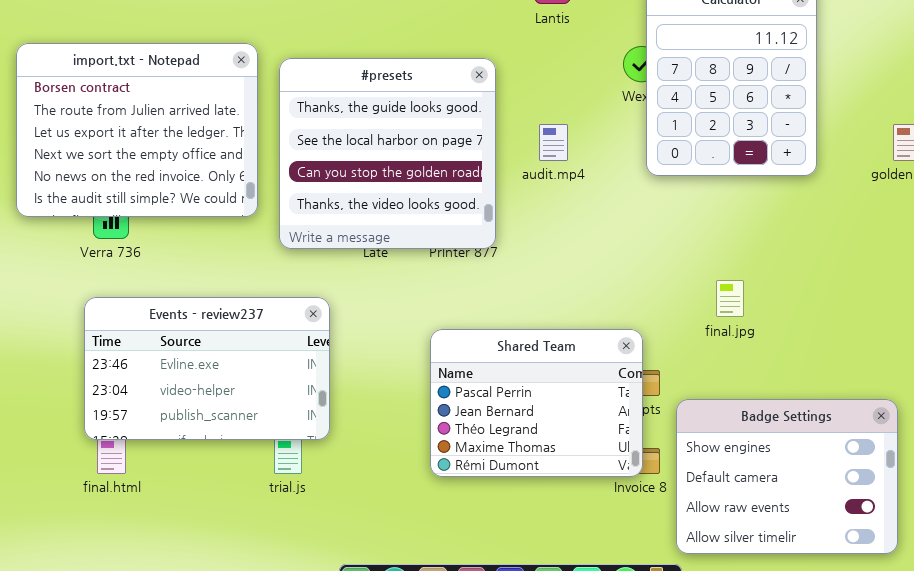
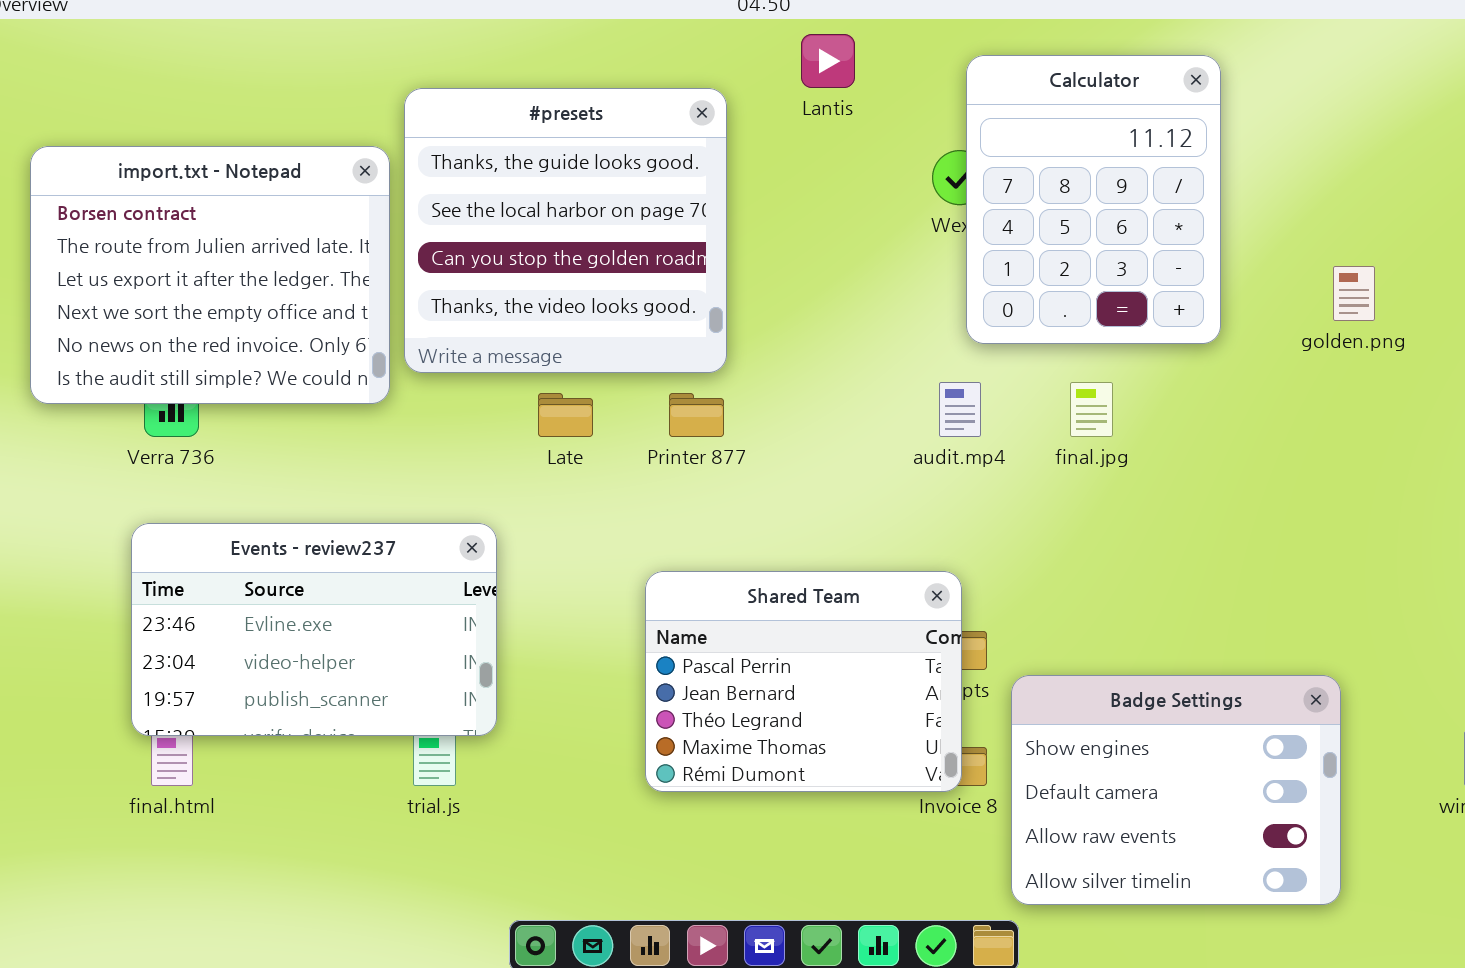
#presets: [279,58,496,249] -> [404,88,727,373], moved
audit.mp4: [539,124,568,161] -> [939,382,981,437], moved
final.jpg: [716,280,744,317] -> [1070,382,1113,437], moved

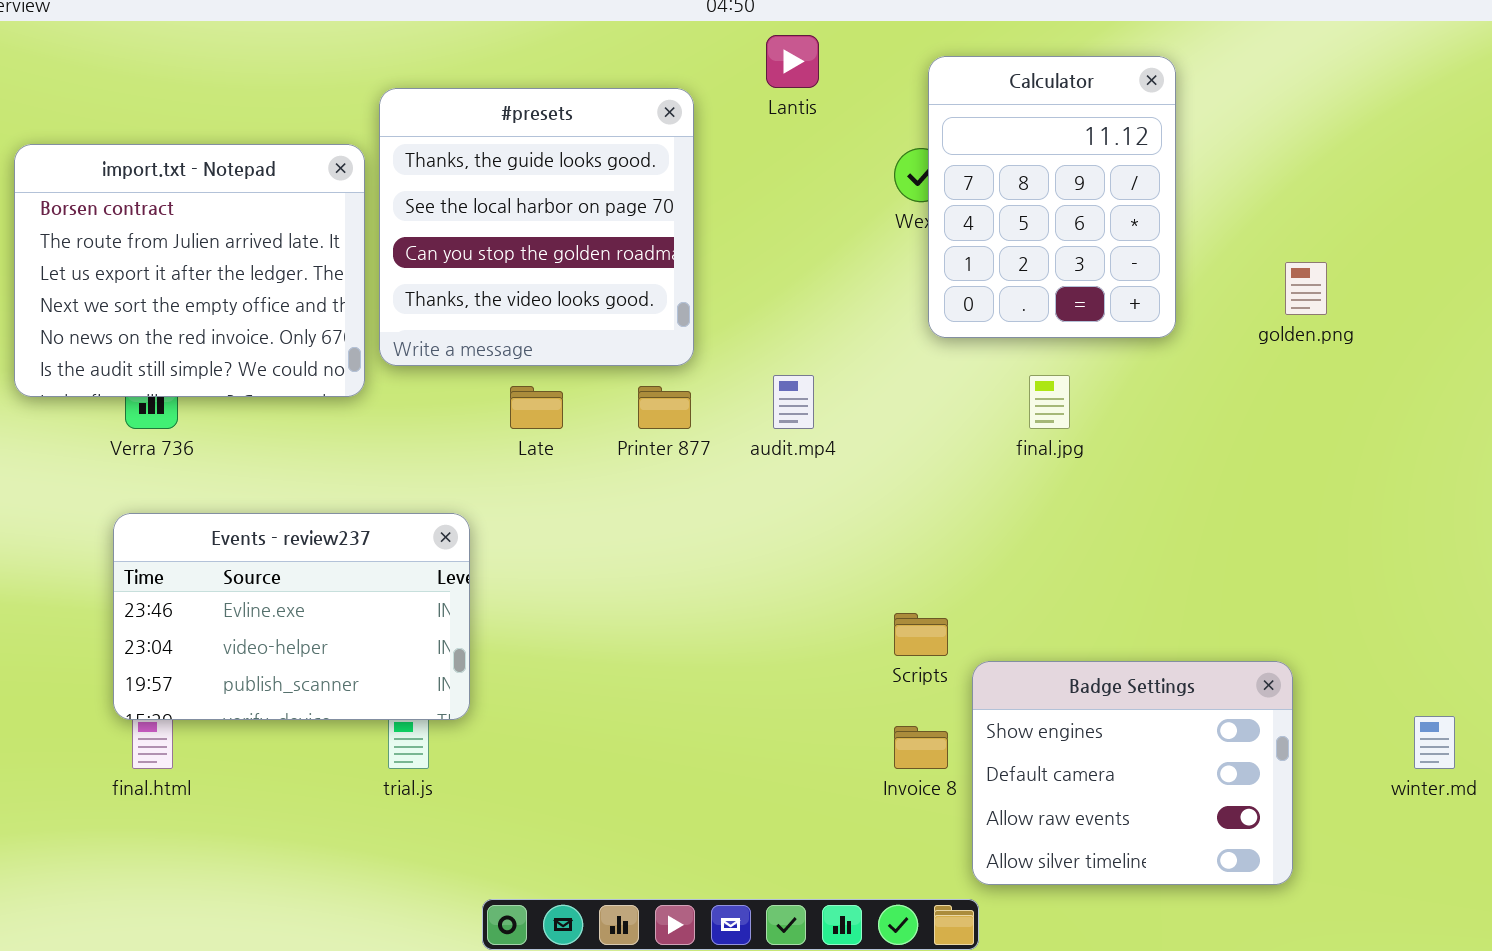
audit.mp4: [939,382,981,437] -> [773,375,814,429], moved
Shared Team: [645,571,962,792] -> none, closed

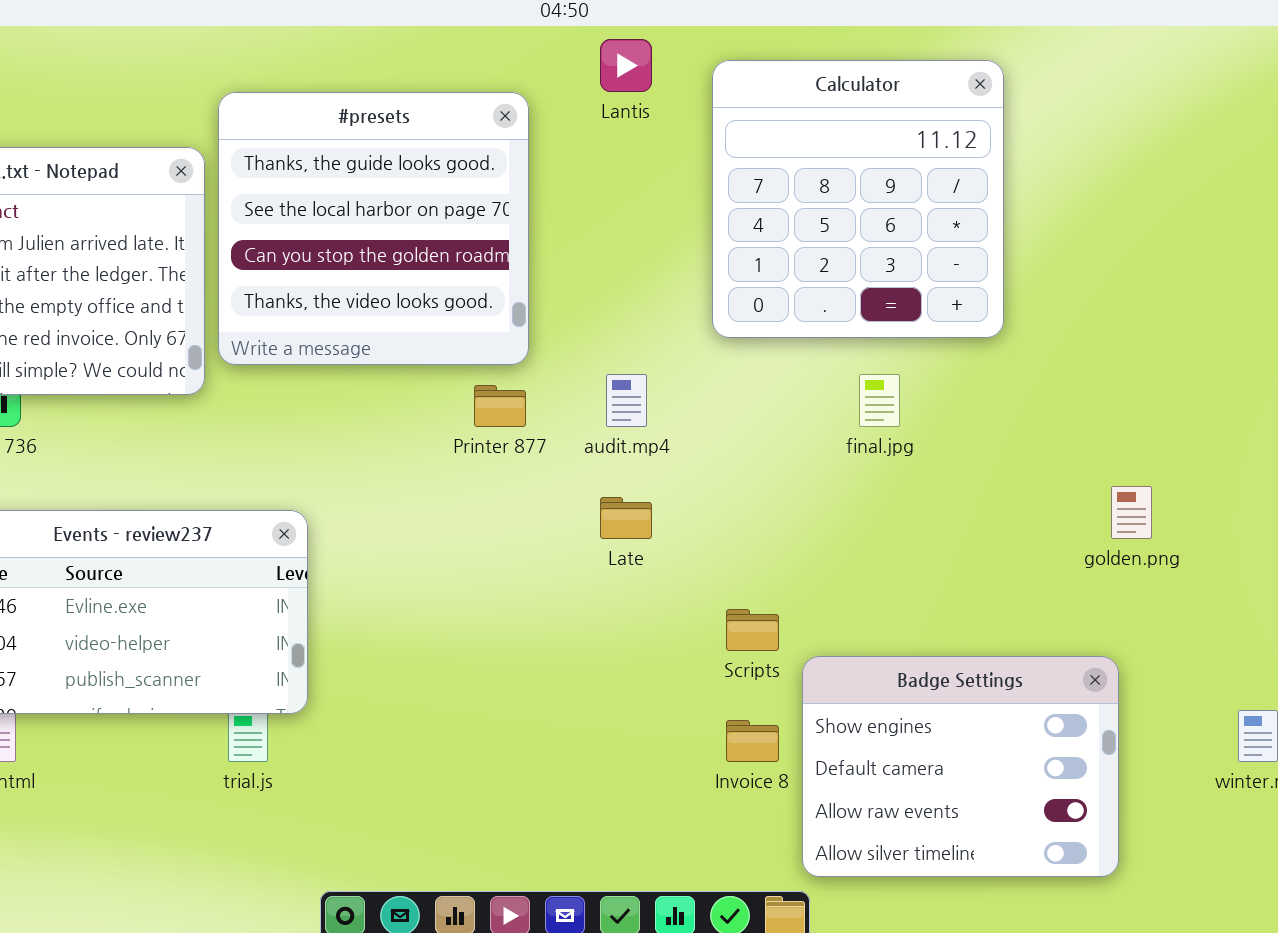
Calculator: [928,56,1176,338] -> [712,60,1004,338], resized
golden.png: [1285,262,1327,315] -> [1111,486,1152,539], moved
Late: [510,386,563,429] -> [600,497,652,539], moved

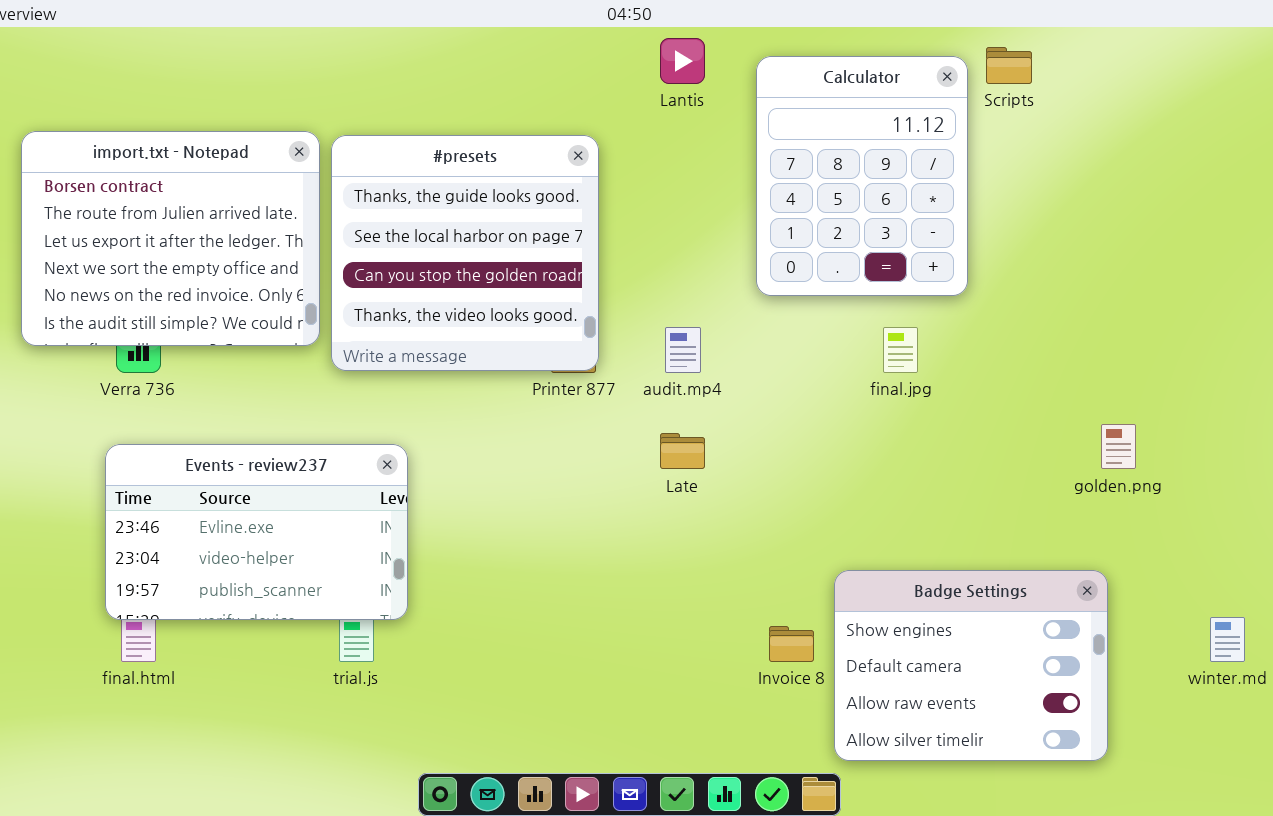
Calculator: [712,60,1004,338] -> [756,56,968,296], resized
#presets: [218,92,529,365] -> [331,135,599,371], moved
Scripts: [726,609,779,651] -> [986,47,1032,84], moved

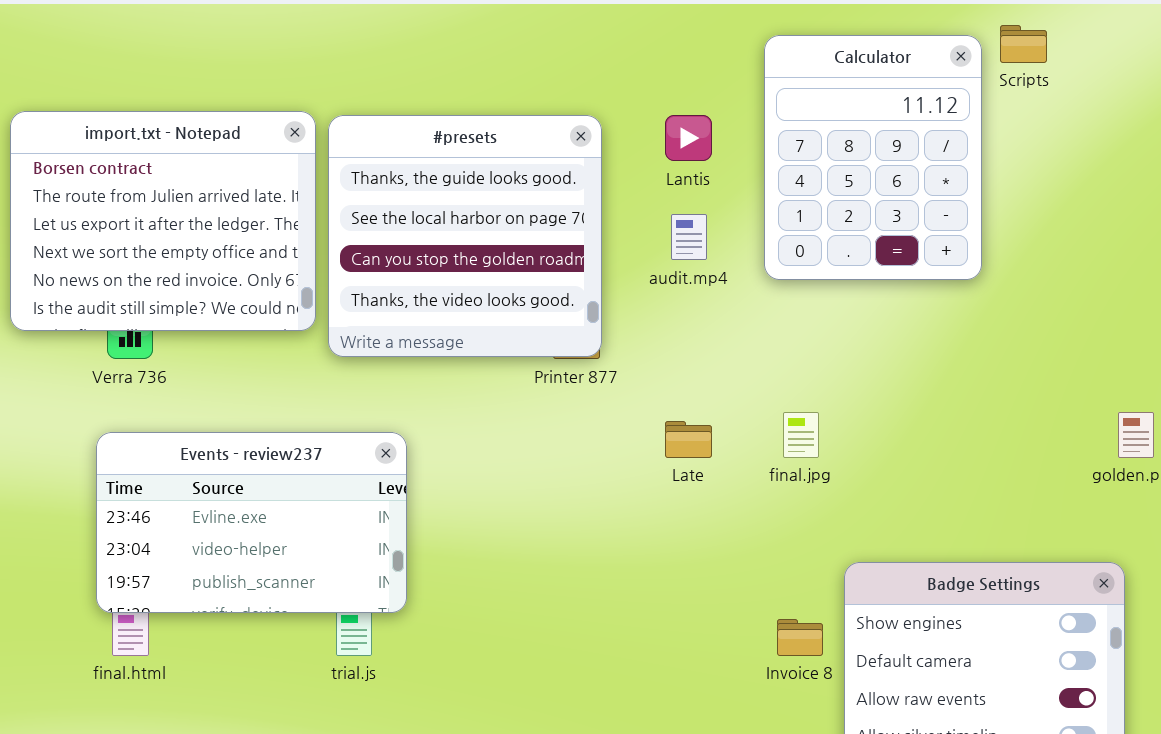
Lantis: [660,38,705,84] -> [665,115,712,161], moved
audit.mp4: [665,327,701,373] -> [671,214,707,260], moved
final.jpg: [883,327,918,373] -> [783,412,819,458], moved

